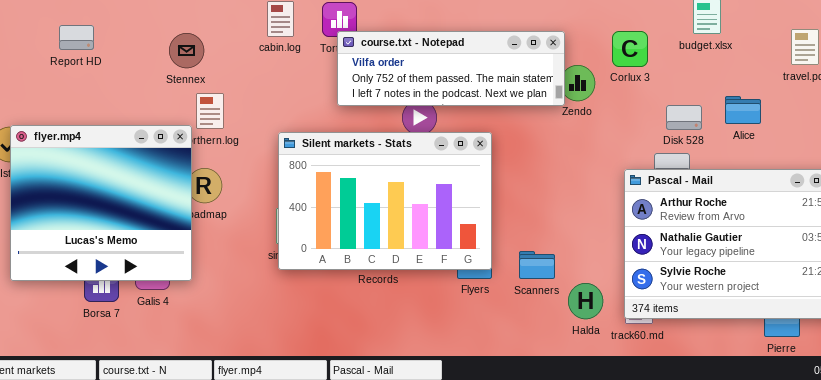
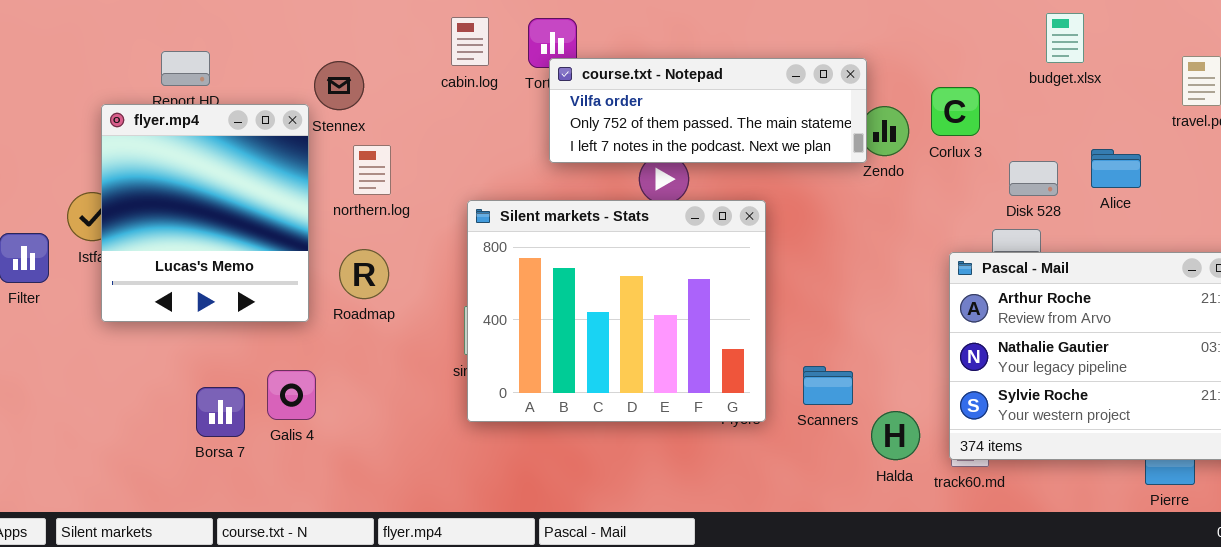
Corlux 3: [612,31,648,67] -> [931,87,980,136], moved
flyer.mp4: [10,125,192,281] -> [101,104,309,322], moved, resized
Silent markets - Stats: [278,132,492,270] -> [467,200,766,422], resized

